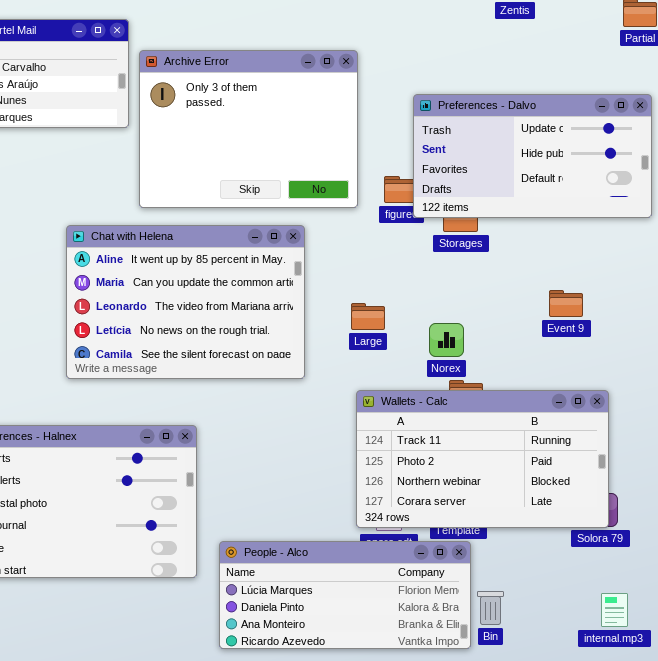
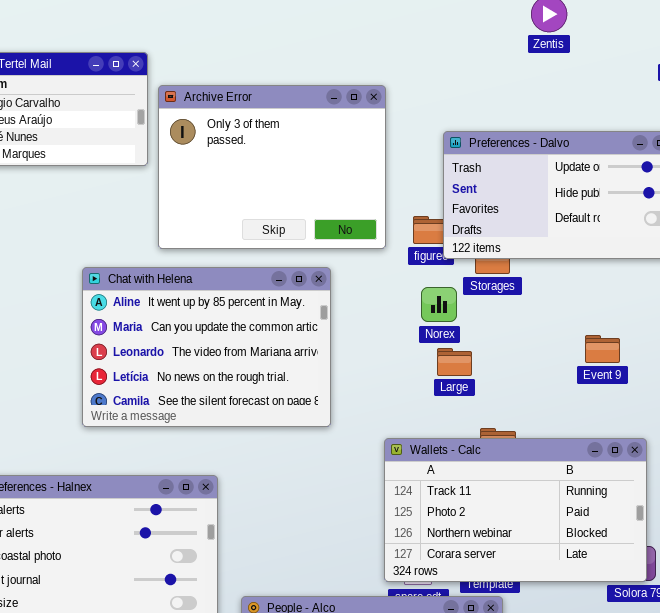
Large: [351,303,385,330] -> [437,348,472,376], moved
Norex: [429,323,464,357] -> [421,287,457,322], moved

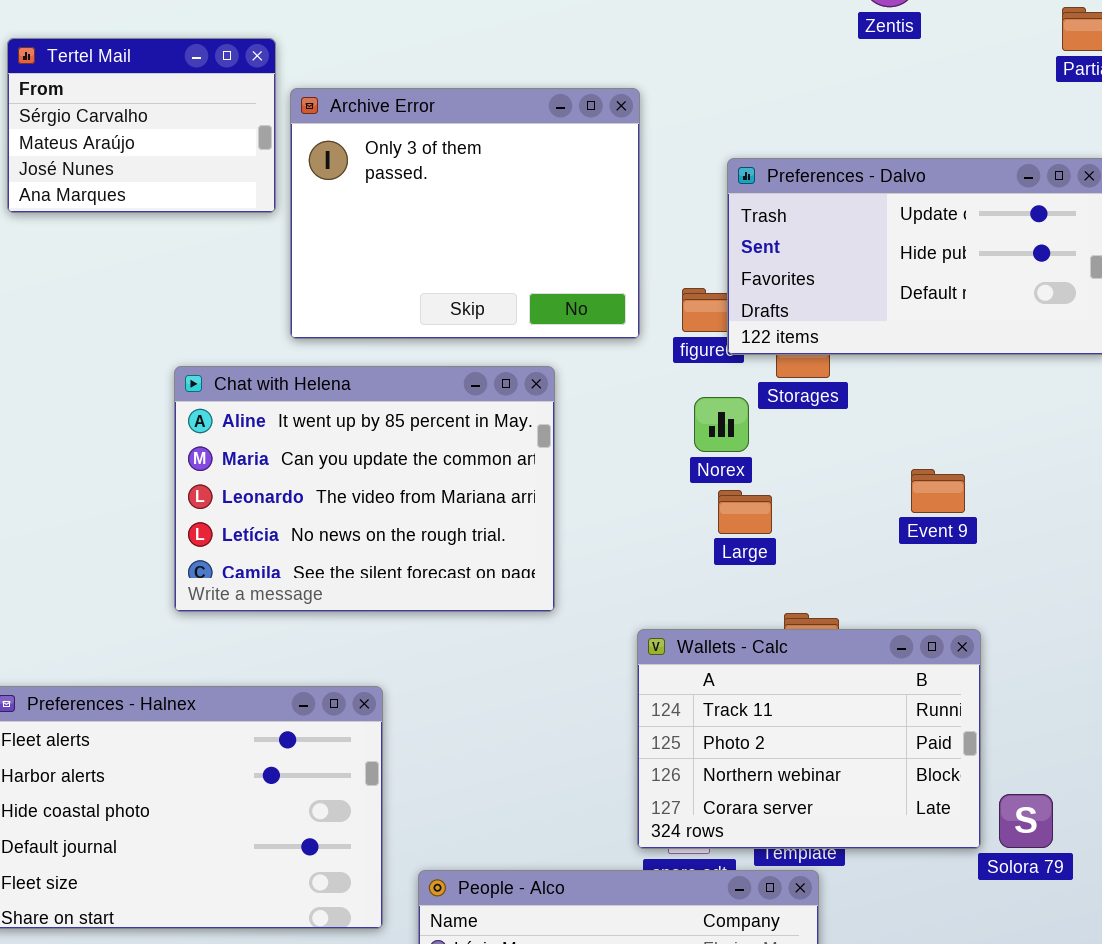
Event 9: [585,335,620,363] -> [911,469,965,513], moved
Wallets - Calc: [384,438,647,582] -> [637,629,981,849], resized

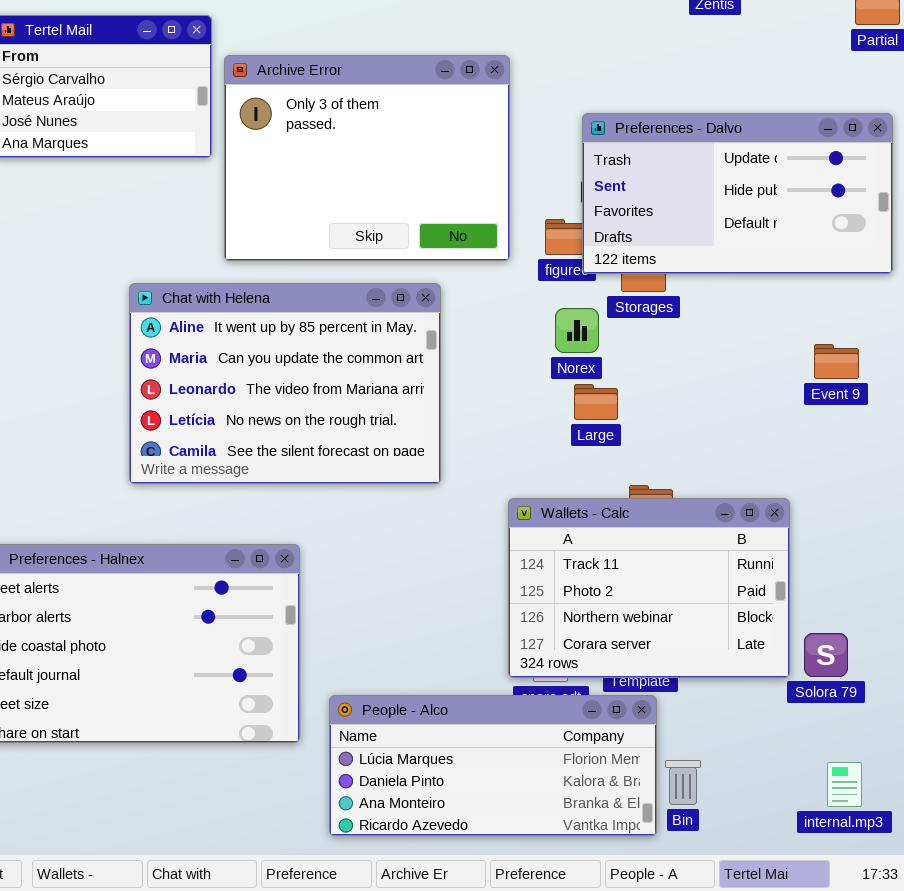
Event 9: [911,469,965,513] -> [814,344,859,379], moved

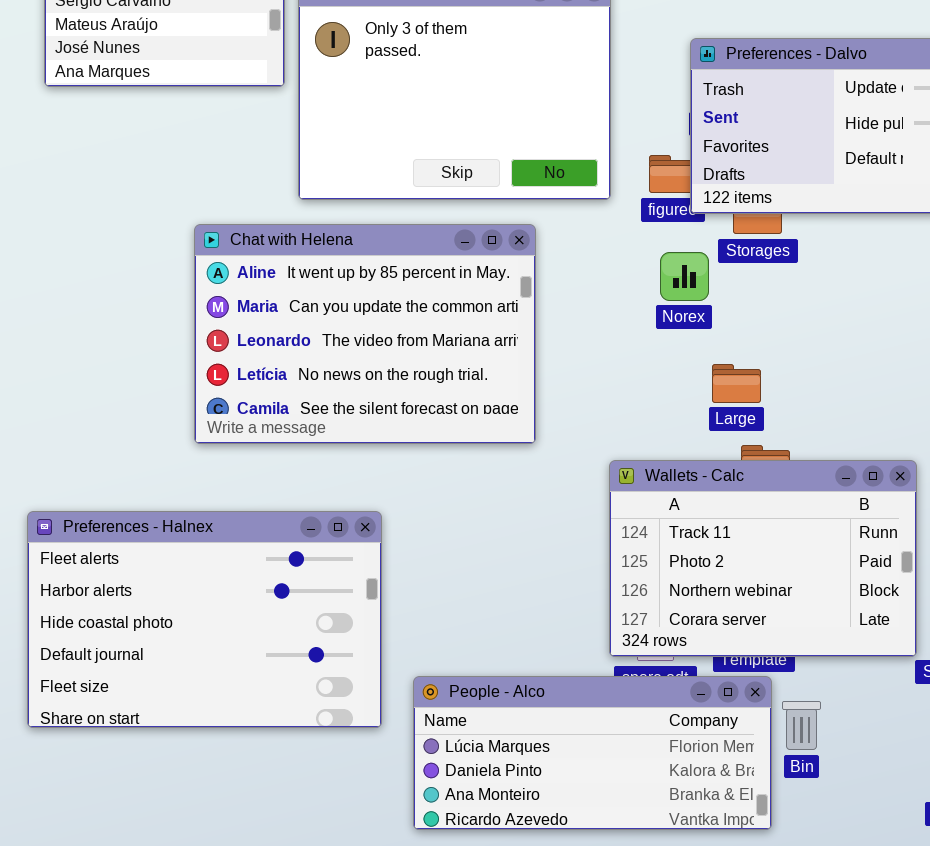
Large: [574,384,618,420] -> [712,364,761,403], moved
Bin: [665,760,701,805] -> [782,701,821,750], moved

